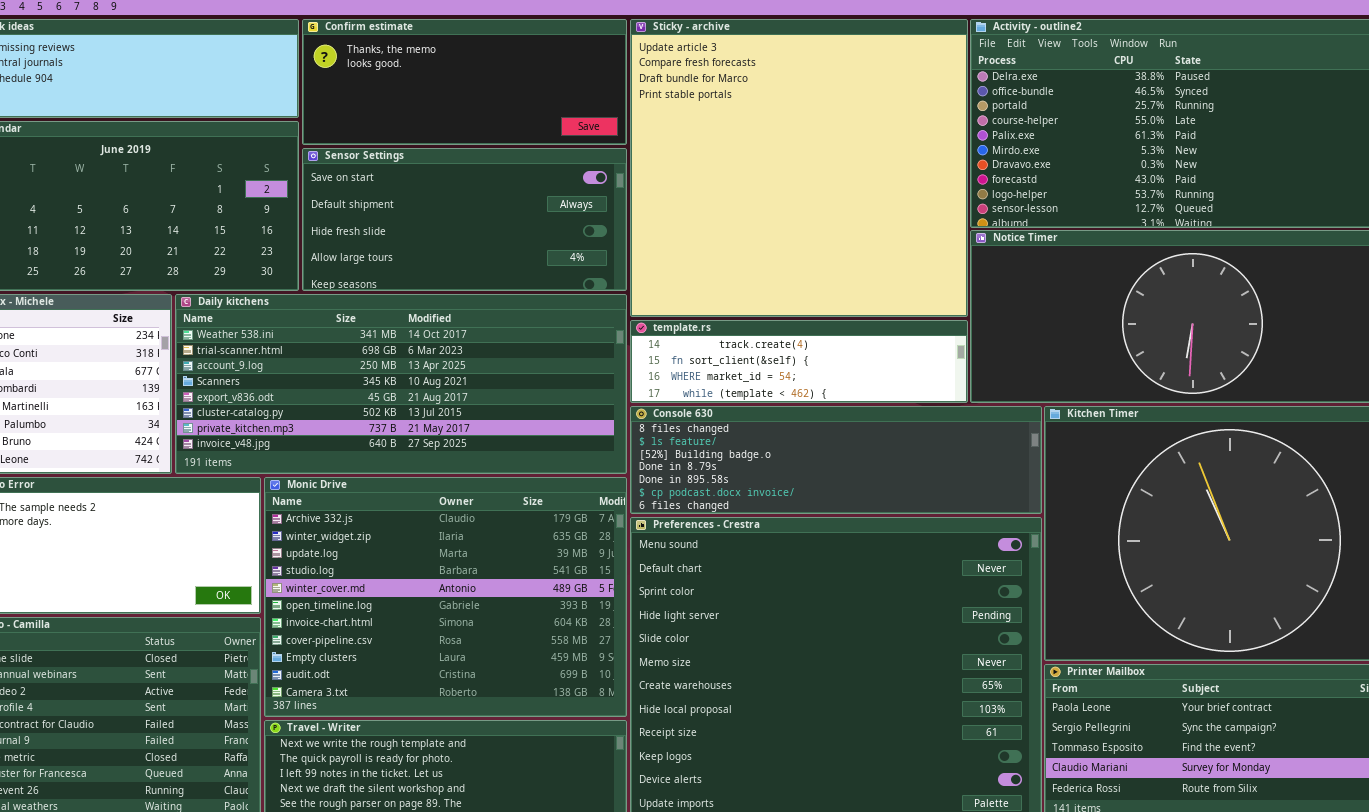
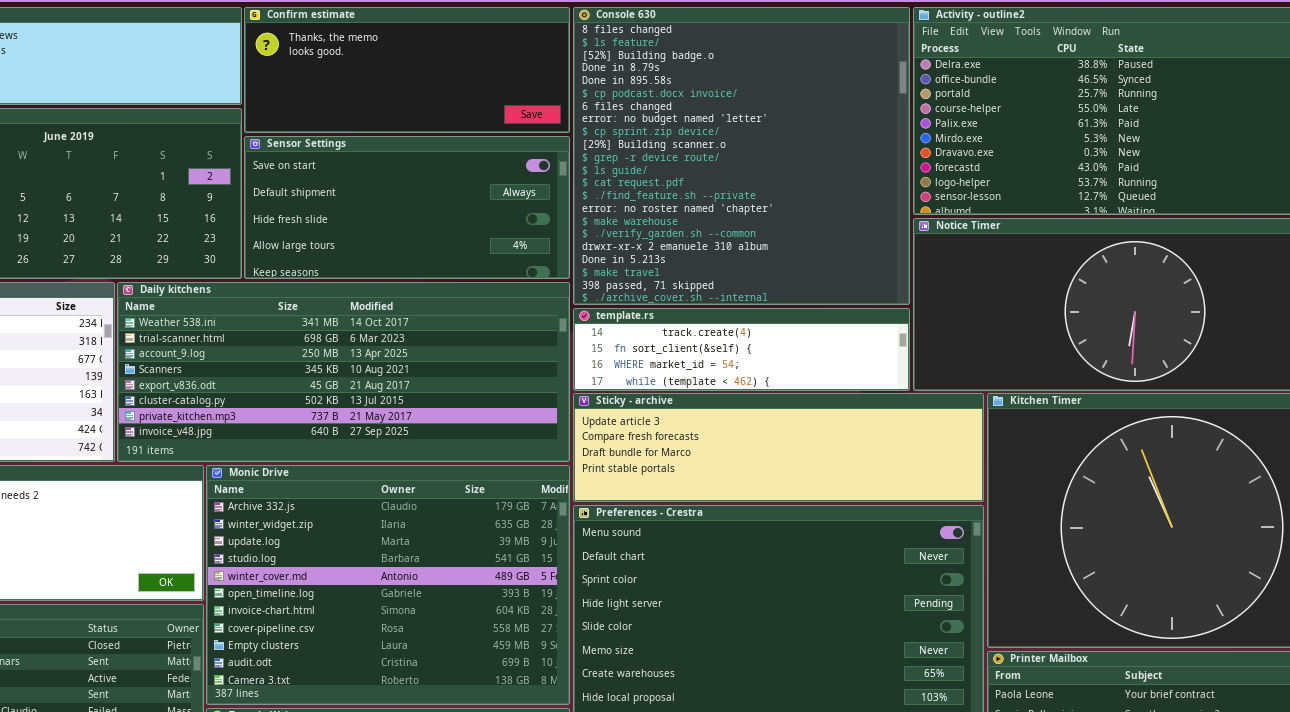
Sticky - archive: [630,19,968,317] -> [573,393,984,502], moved, resized
Console 630: [630,406,1042,514] -> [573,7,910,305], moved, resized

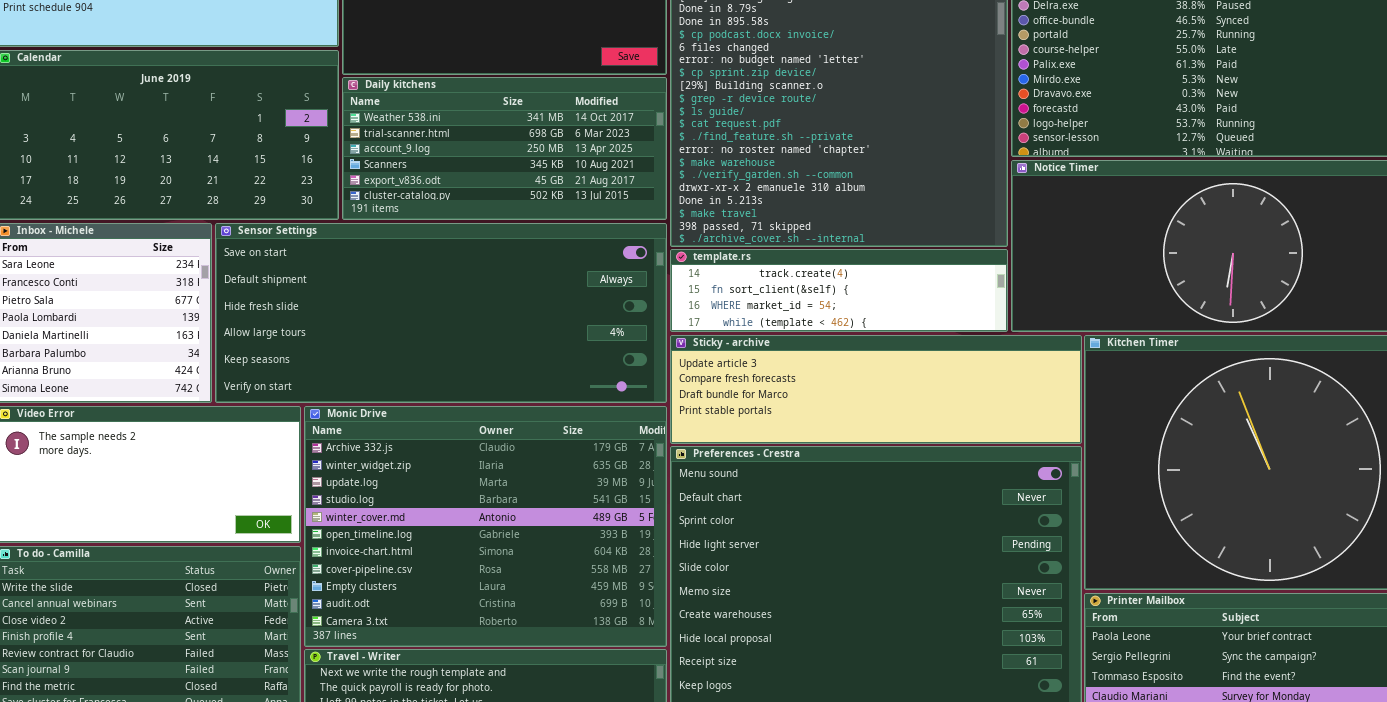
Sensor Settings: [244,136,570,279] -> [215,223,667,403], moved, resized
Daily kitchens: [117,282,570,462] -> [342,77,667,220], moved, resized

